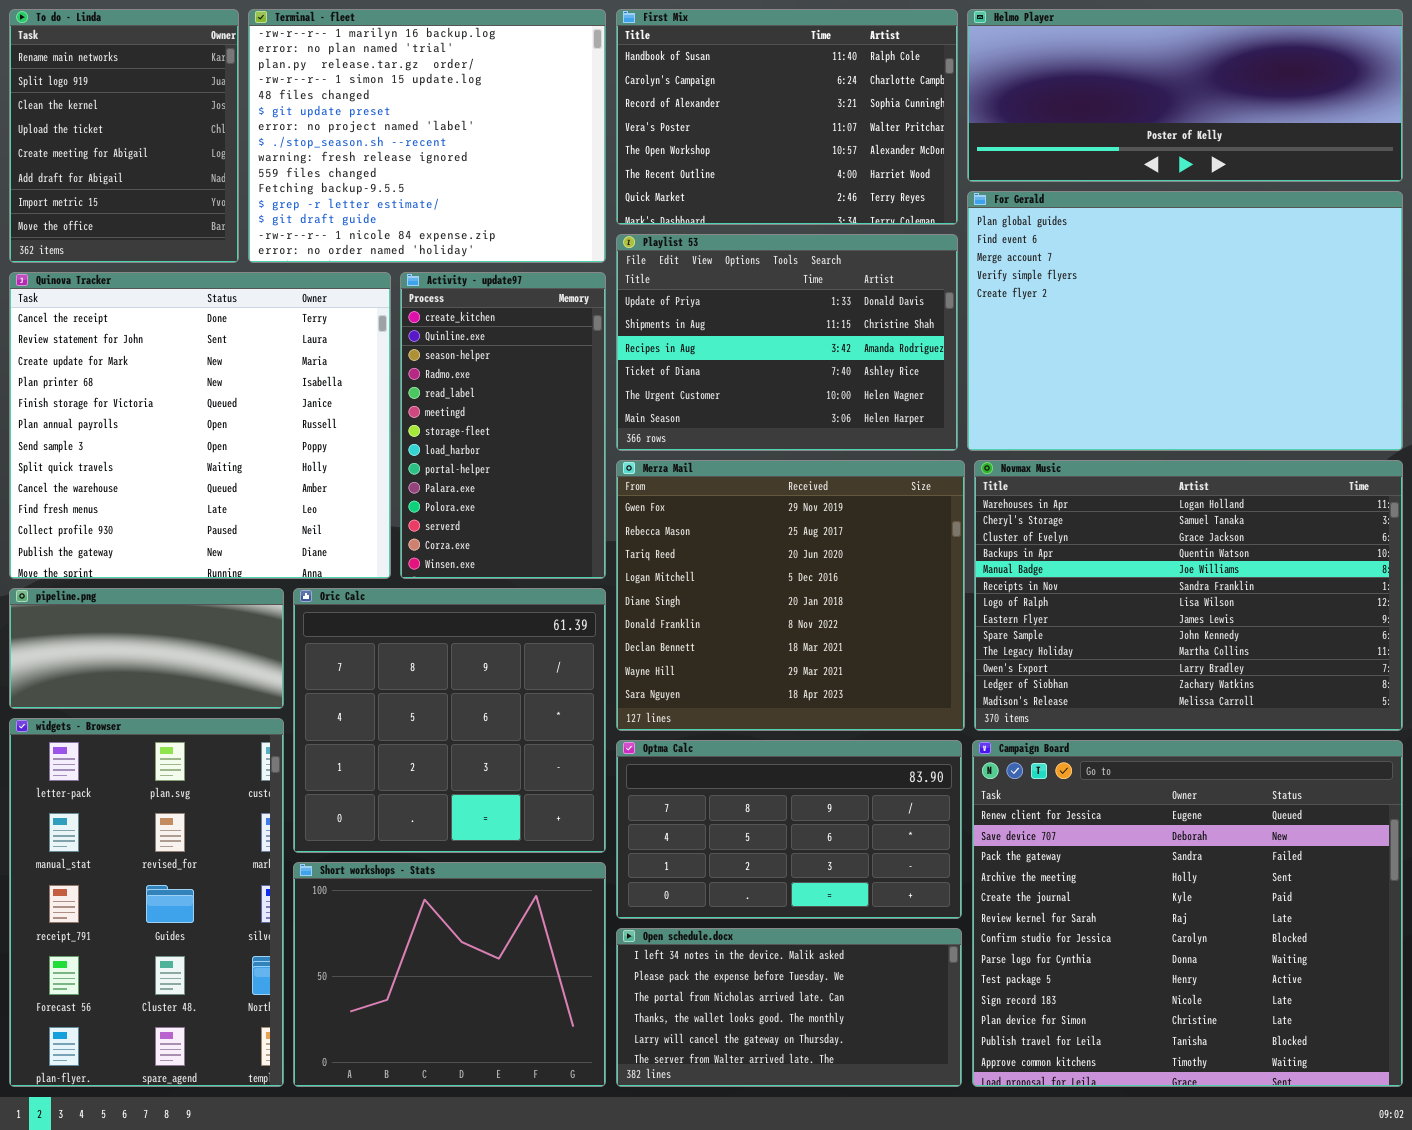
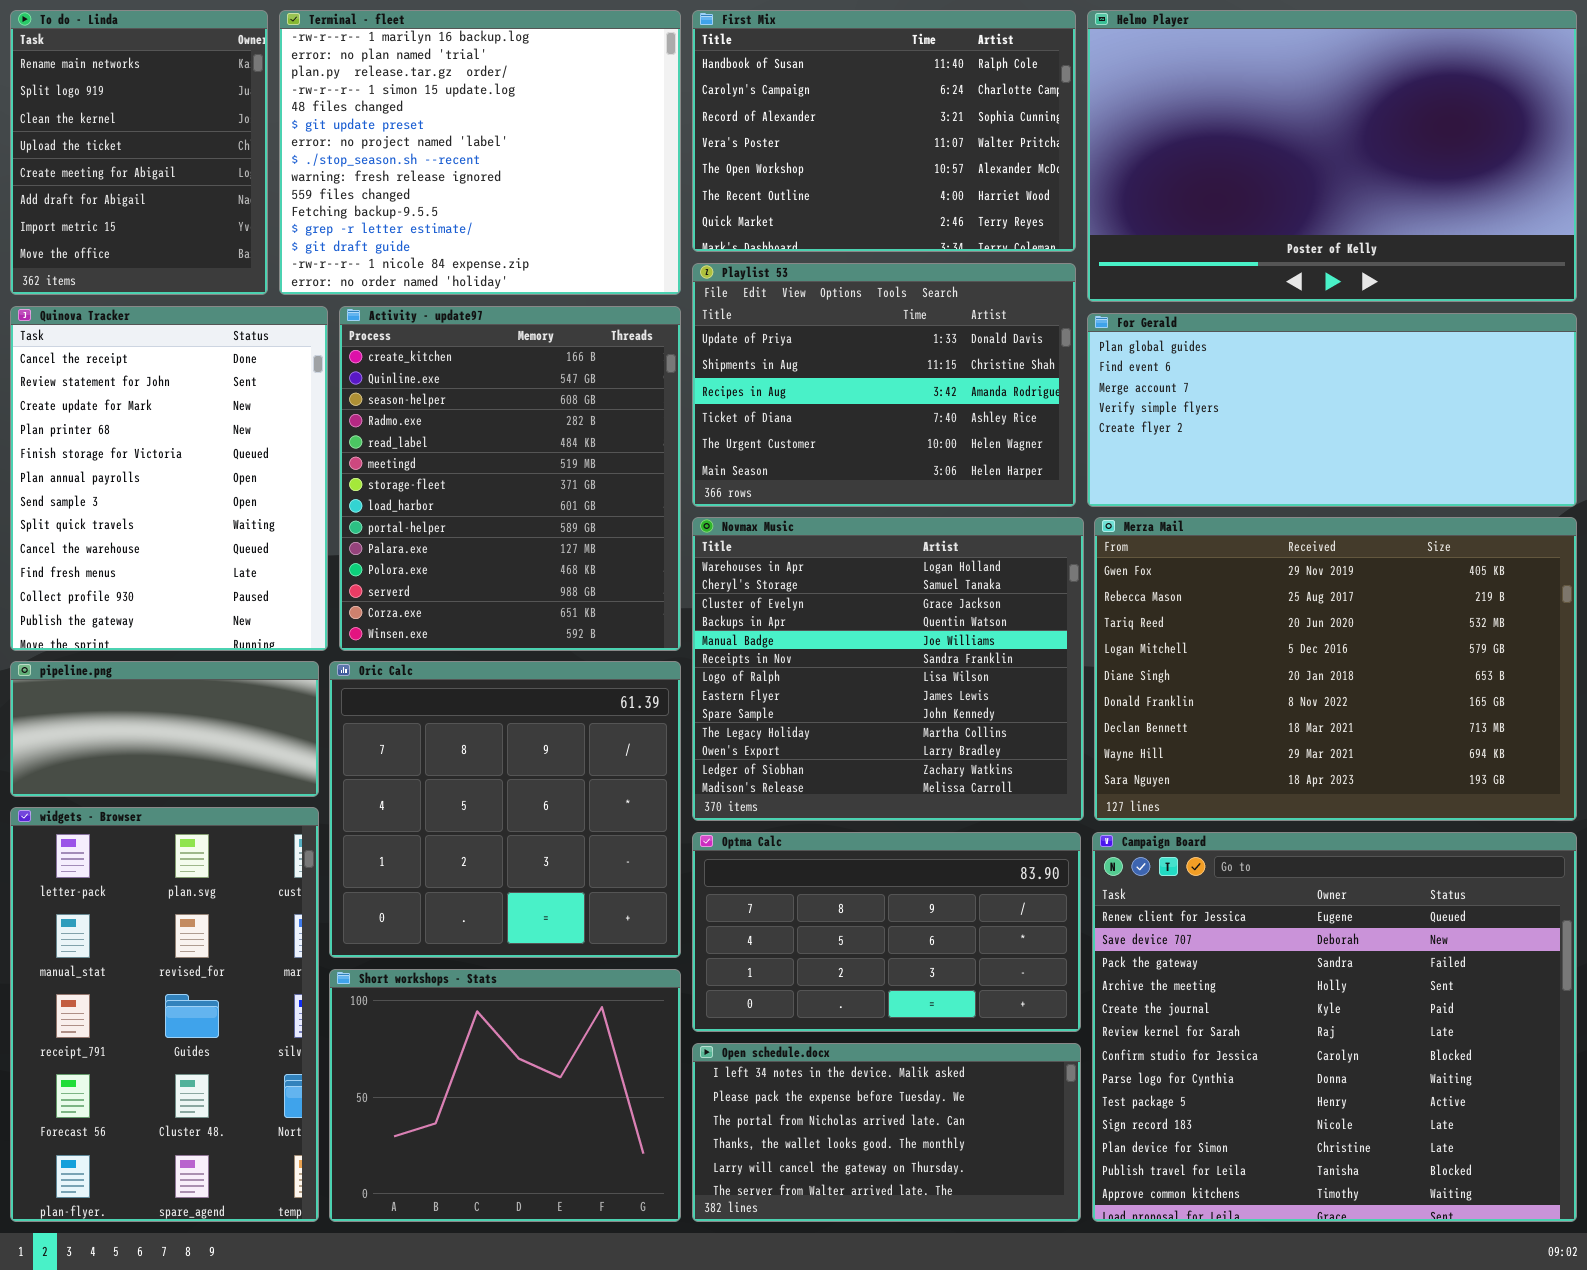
Helmo Player: [967,9,1403,182] -> [1087,10,1577,302], resized
For Gerald: [967,191,1403,451] -> [1087,313,1577,507], resized
Quinova Tracker: [9,272,391,579] -> [10,306,328,651], resized
Activity - update97: [400,272,606,579] -> [339,306,681,651], resized
Merza Mail: [616,460,965,731] -> [1094,517,1577,821], moved, resized
Novmax Music: [974,460,1403,731] -> [692,517,1084,821], moved, resized

